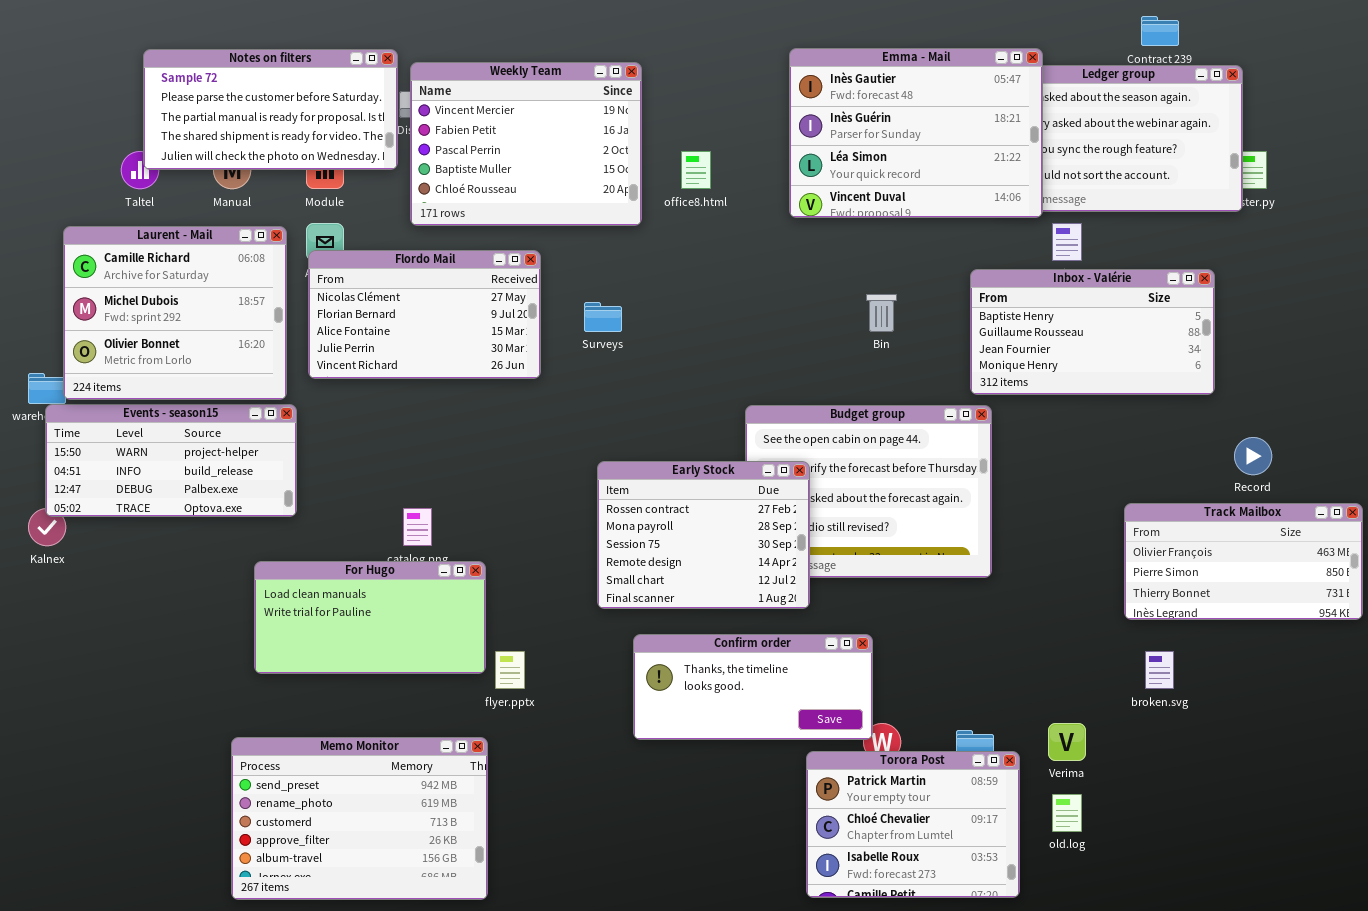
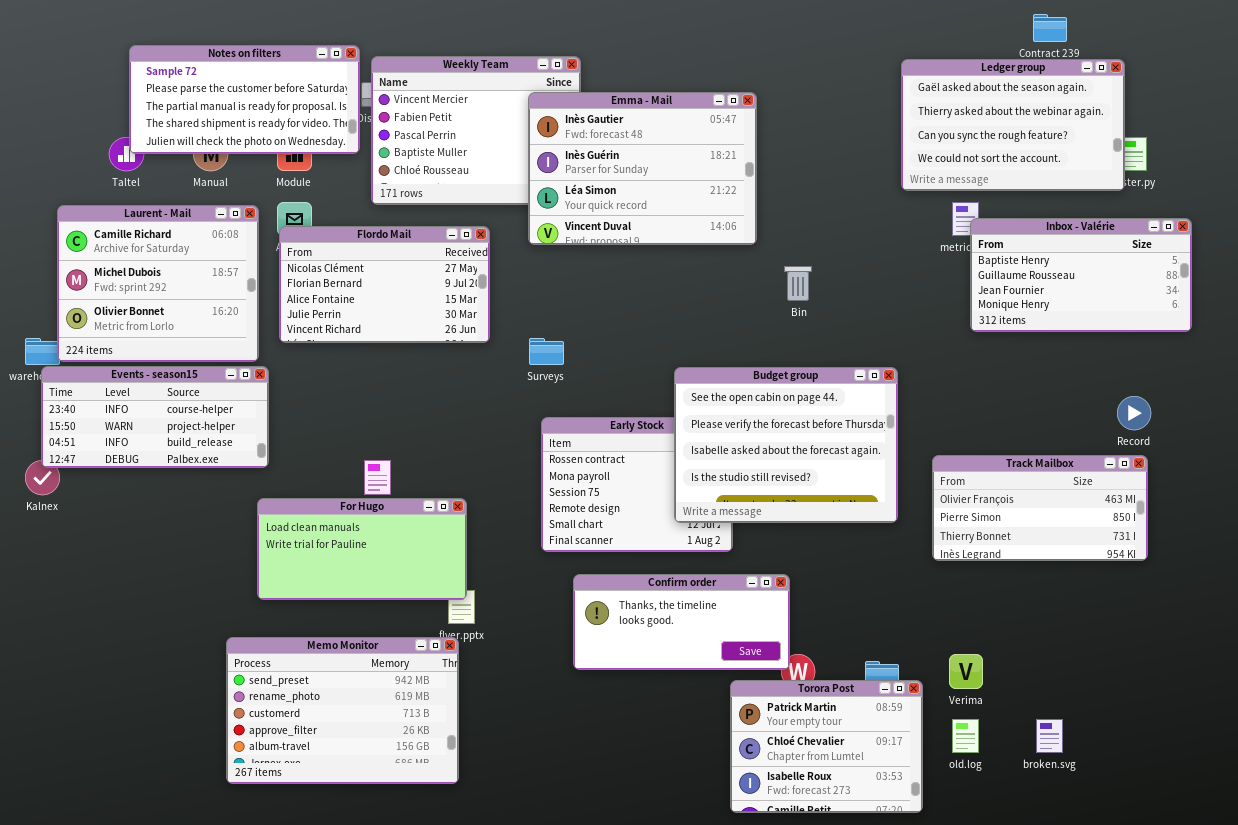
Emma - Mail: [789,48,1043,218] -> [528,92,757,245], moved
Inbox - Valérie: [970,269,1215,395] -> [970,218,1192,332], moved
Surveys: [584,302,622,332] -> [529,338,564,365], moved
Events - season15: [45,404,297,517] -> [41,366,269,468], scrolled up 1 row
Budget group: [745,405,992,578] -> [674,367,898,523], raised
Track Mailbox: [1124,503,1363,620] -> [932,455,1148,561], moved
For Hugo: [254,561,486,674] -> [257,498,467,600], moved
broken.svg: [1145,651,1174,689] -> [1036,719,1063,753], moved
Memo Monitor: [231,737,488,900] -> [226,637,459,784], moved

